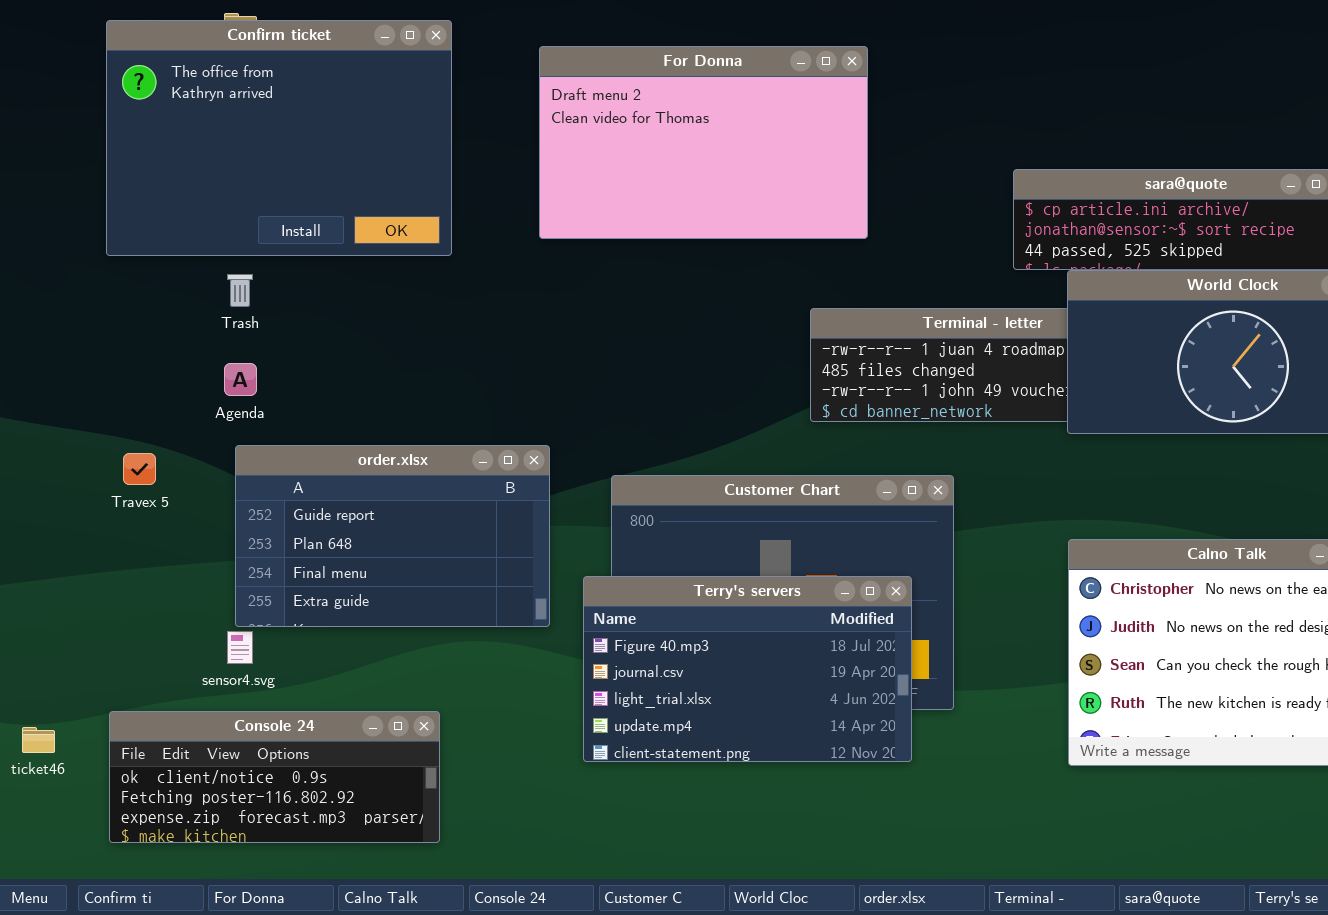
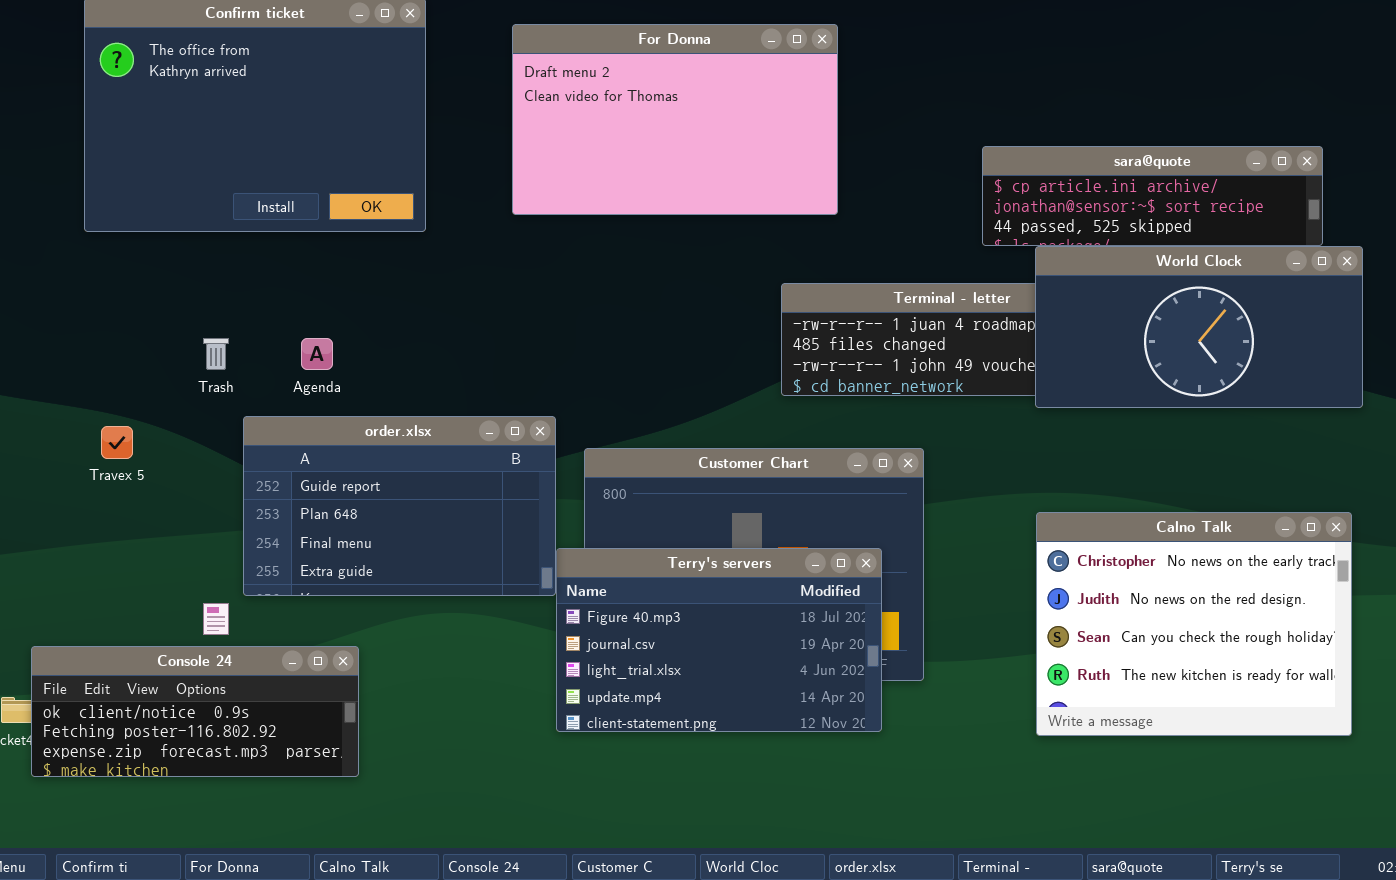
Trash: [227,274,253,307] -> [203,338,229,370], moved
Agenda: [224,363,257,396] -> [301,338,333,370], moved
order.xlsx: [235,445,550,627] -> [243,416,556,596], moved
Console 24: [109,711,440,843] -> [31,646,359,777], moved

